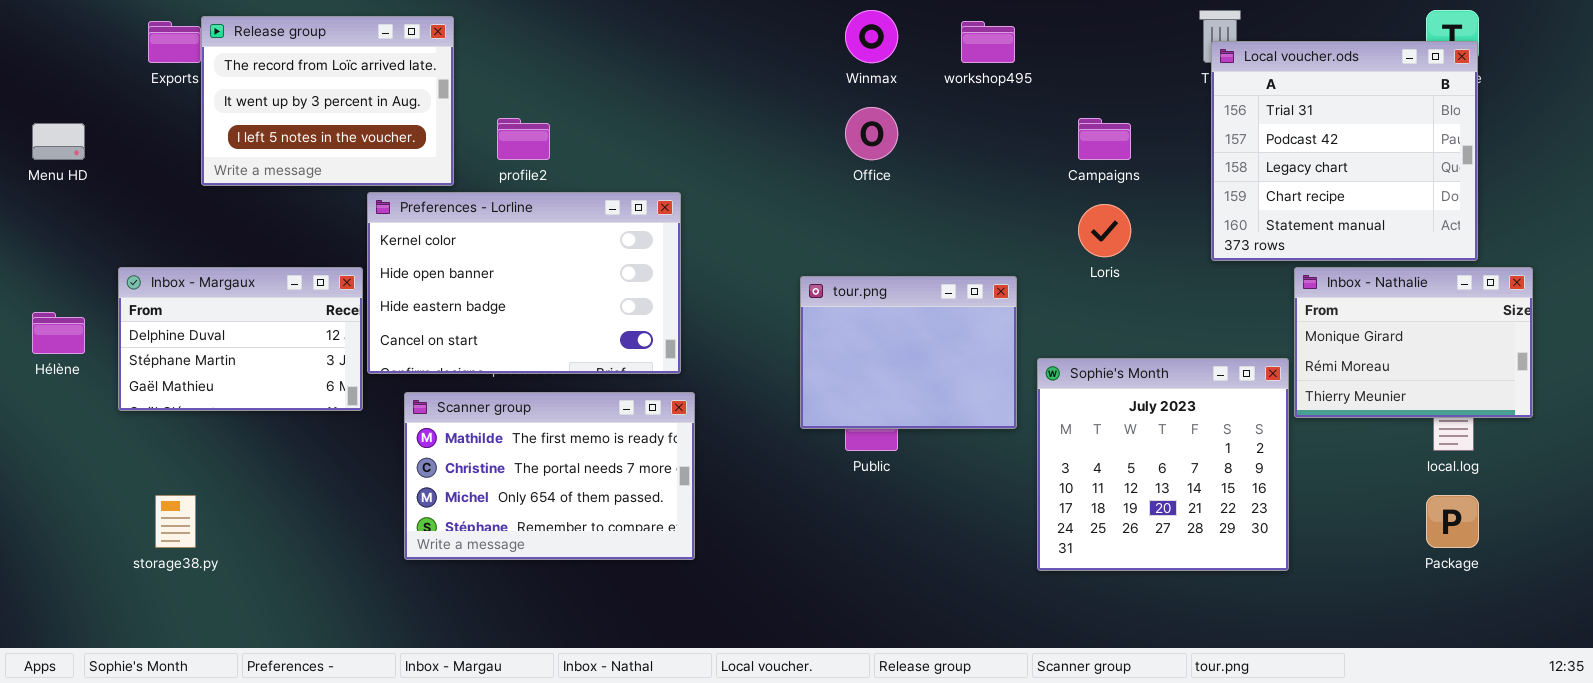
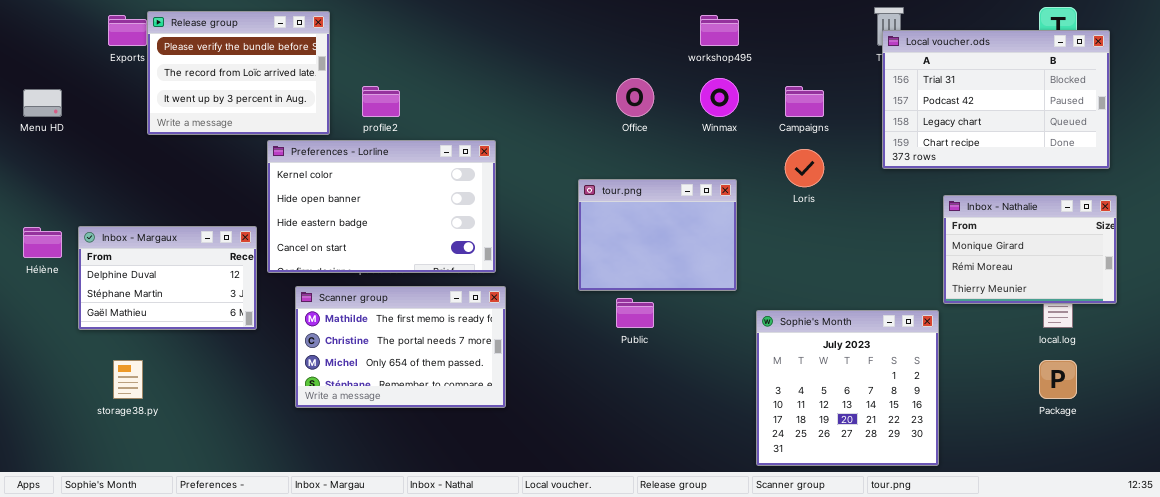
Winmax: [845,10,898,63] -> [700,78,739,117], moved
Release group: [201,16,454,186] -> [147,11,330,135], scrolled up 1 row
Local voucher.ods: [1211,41,1478,261] -> [882,30,1110,169], resized
Inbox - Margaux: [118,267,363,411] -> [78,226,257,330], moved
tour.png: [800,276,1017,429] -> [578,179,737,291], moved
Sophie's Month: [1037,358,1289,571] -> [756,310,939,466], moved

